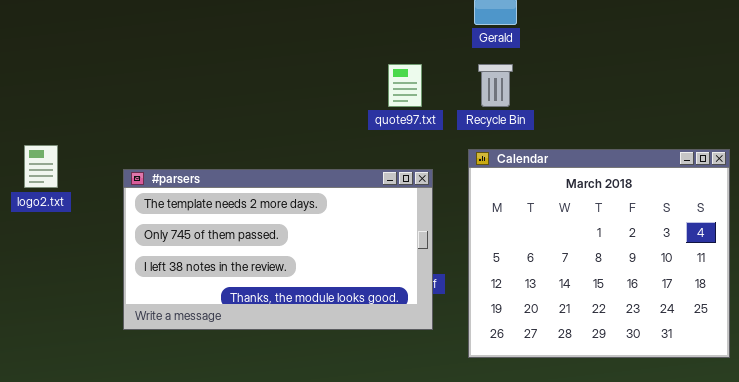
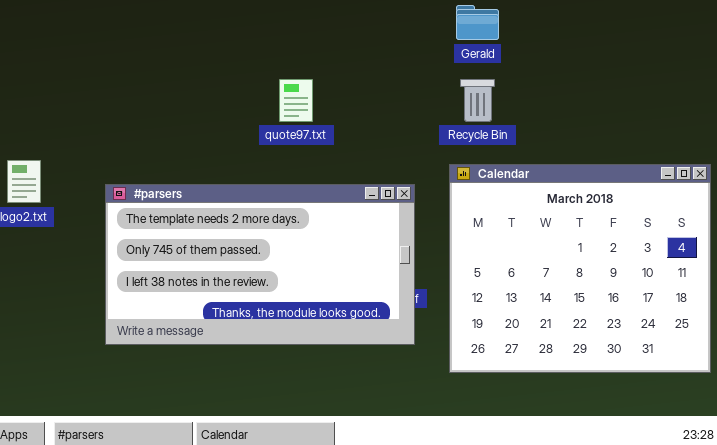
quote97.txt: [388,64,422,107] -> [279,79,313,122], moved

